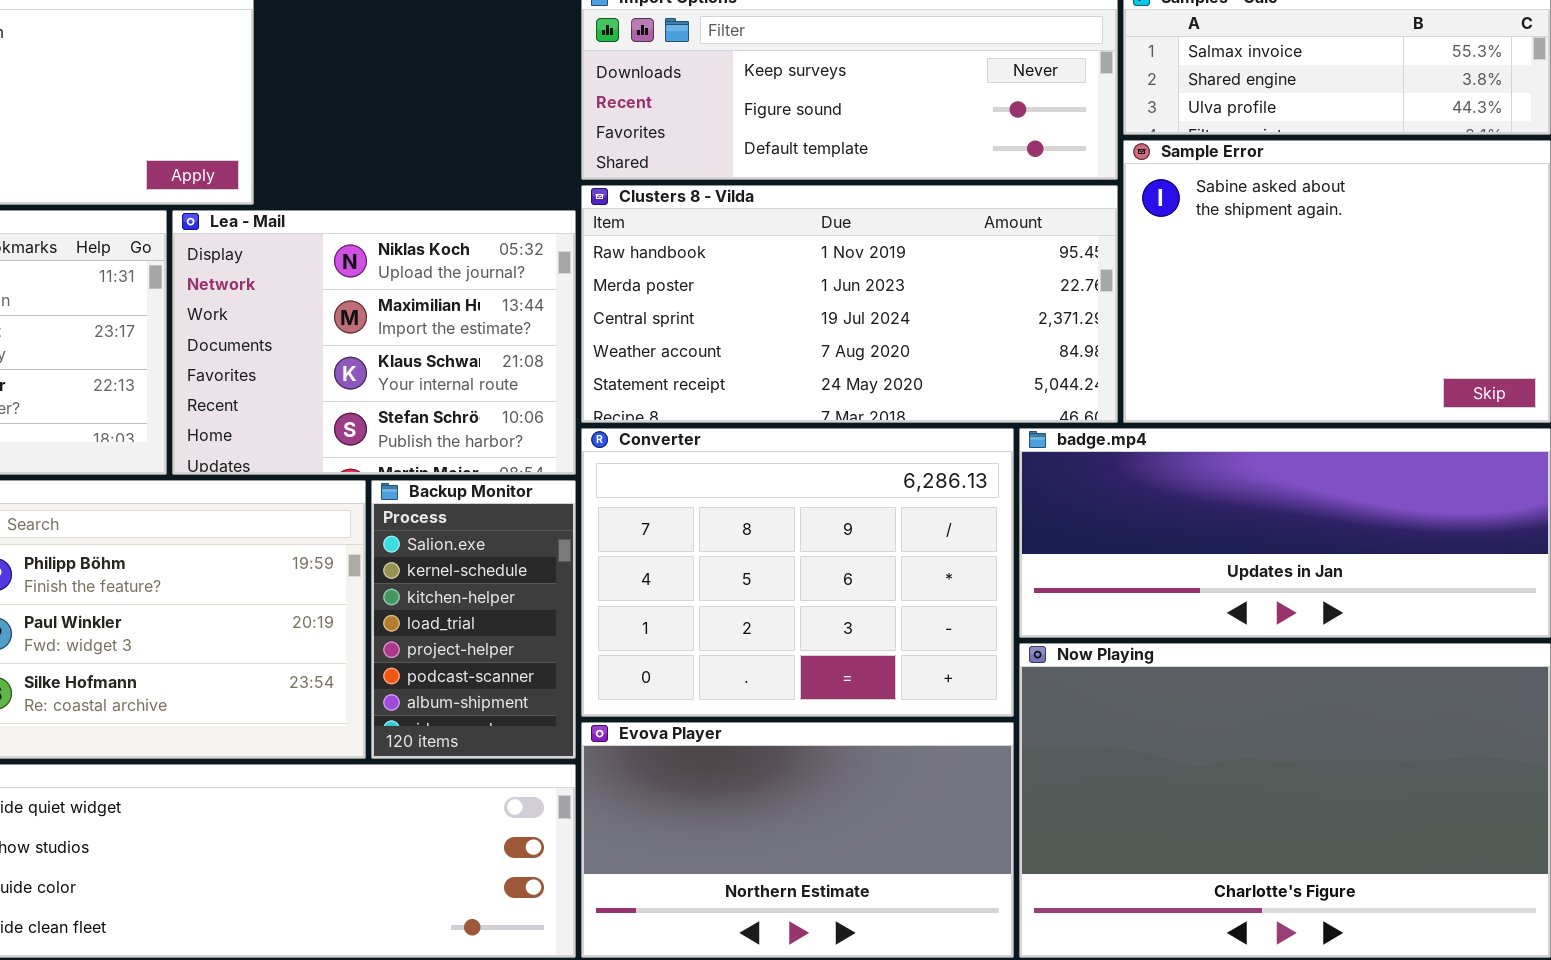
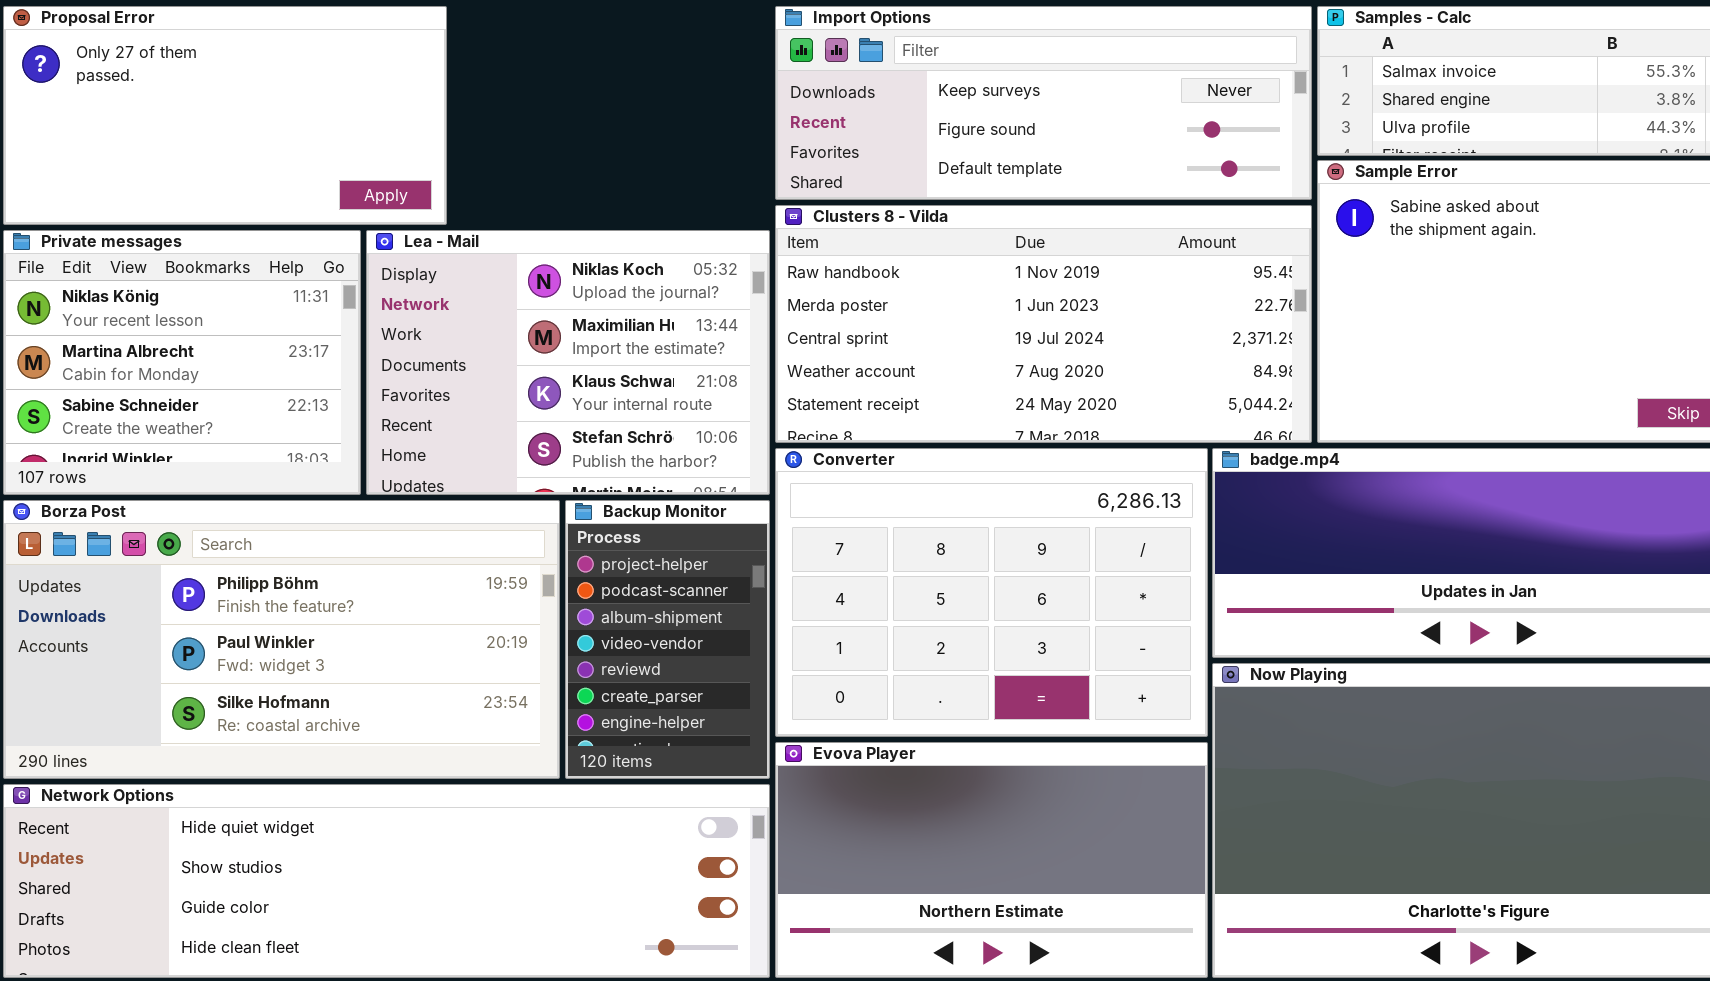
Backup Monitor: [371,480,576,759] -> [565,500,770,779], scrolled down 4 rows

